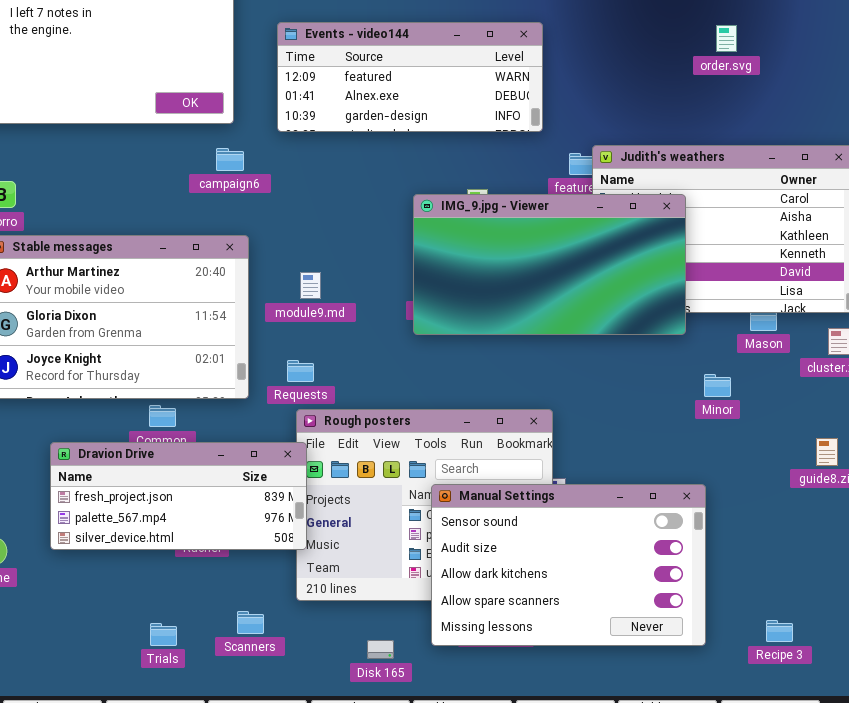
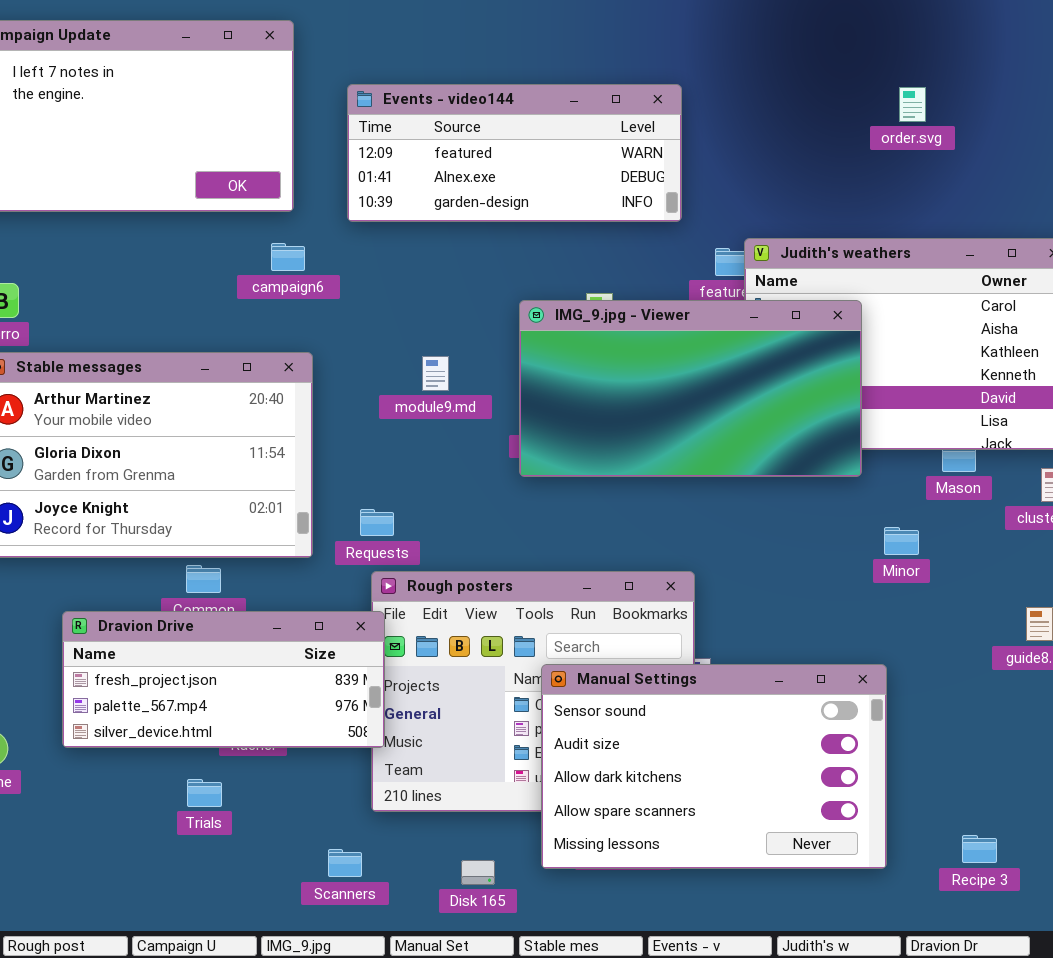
module9.md: [300,272,321,299] -> [422,356,449,391], moved
Scanners: [237,611,264,634] -> [328,849,362,877], moved
Trials: [150,623,177,646] -> [187,779,222,807], moved

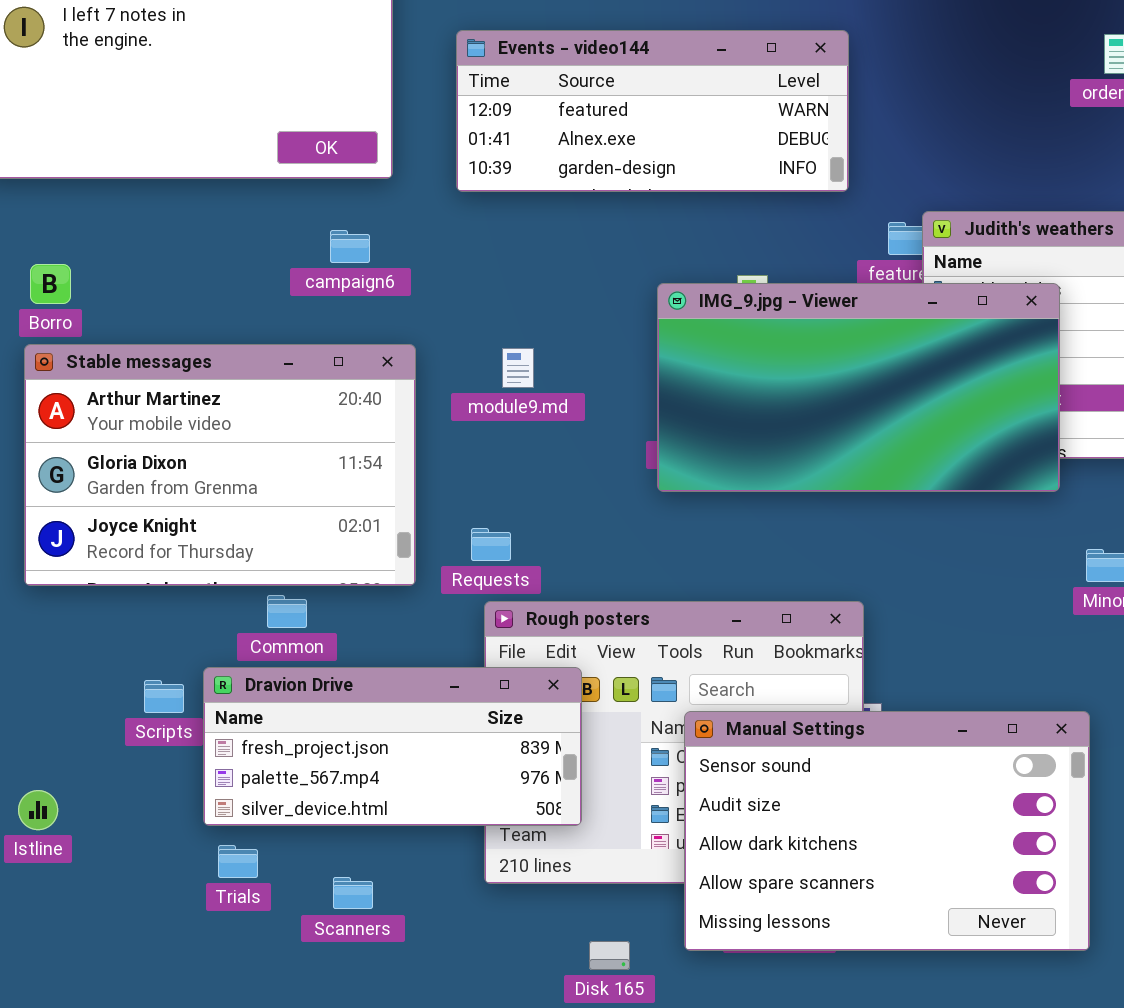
campaign6: [271,243,305,271] -> [330,230,370,263], moved
module9.md: [422,356,449,391] -> [502,348,534,388], moved
Dravion Drive: [62,611,385,748] -> [203,667,582,826], moved
Trials: [187,779,222,807] -> [218,845,258,878], moved
Scanners: [328,849,362,877] -> [333,877,373,909], moved

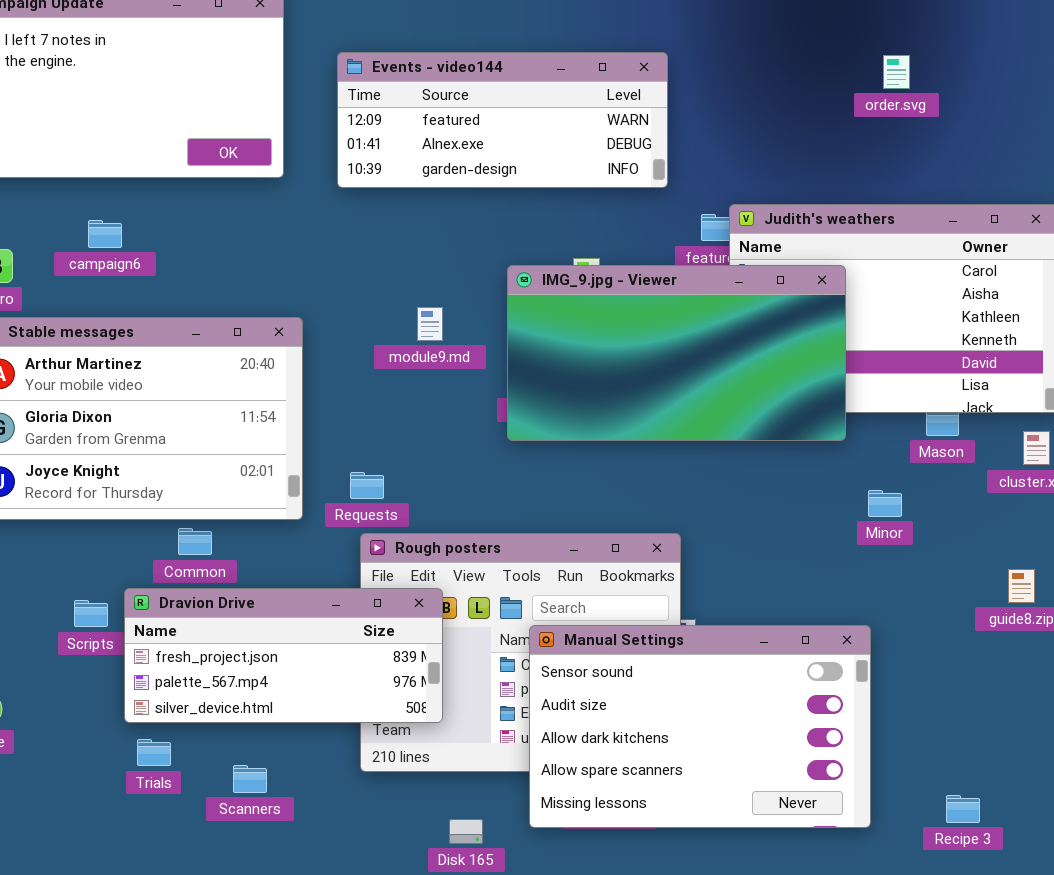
campaign6: [330,230,370,263] -> [88,220,122,248], moved
module9.md: [502,348,534,388] -> [417,307,443,341], moved

